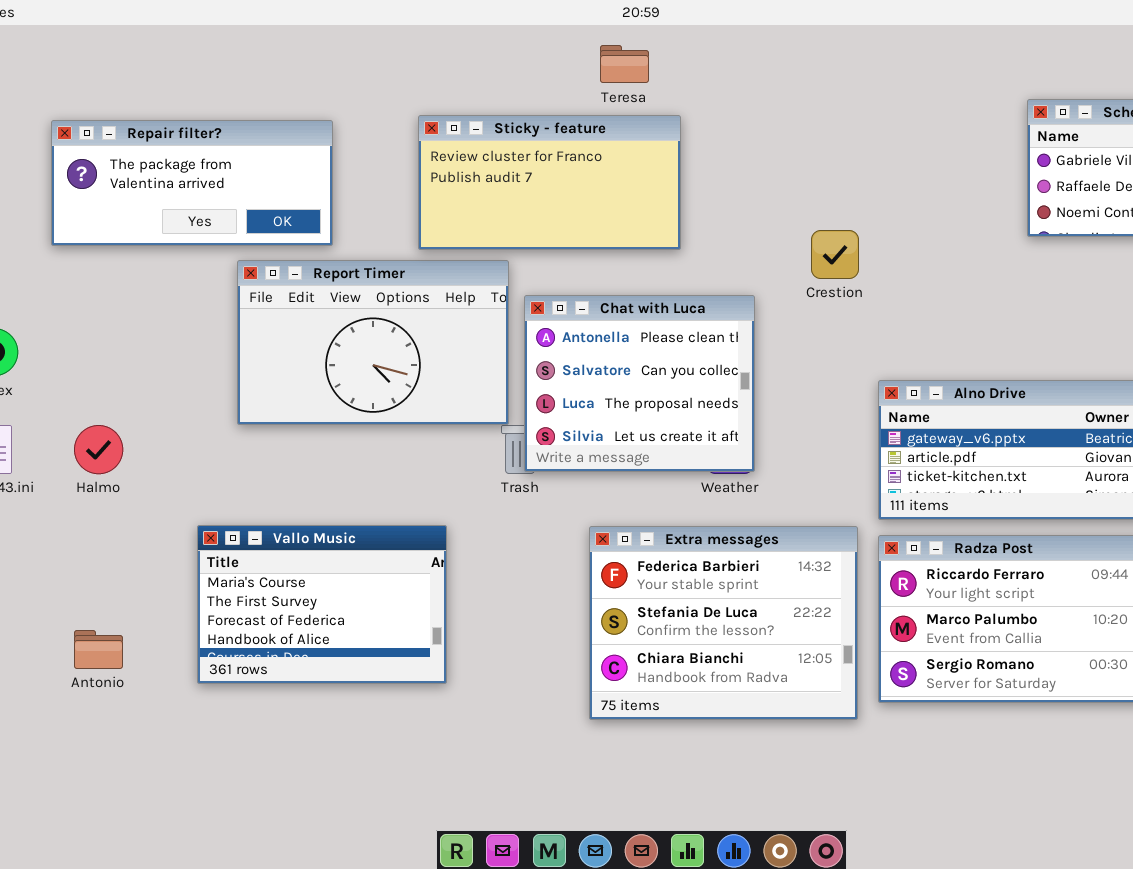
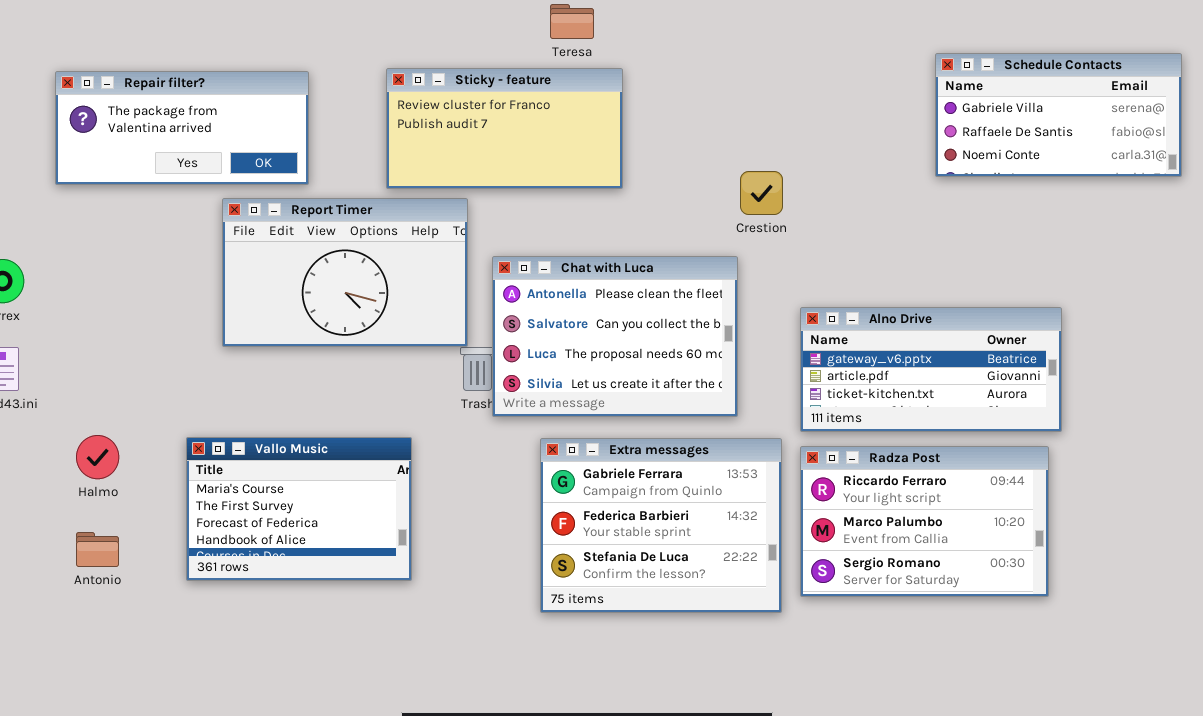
Chat with Luca: [524,295,755,472] -> [492,256,738,417], moved, resized
Halmo: [74,425,123,474] -> [76,435,119,479], moved
Extra messages: [589,526,858,720] -> [540,438,782,613], scrolled up 1 row

